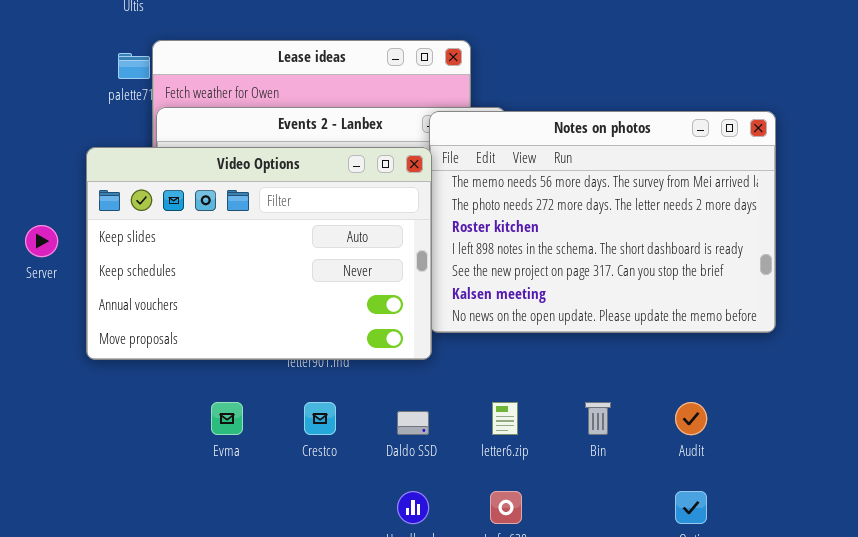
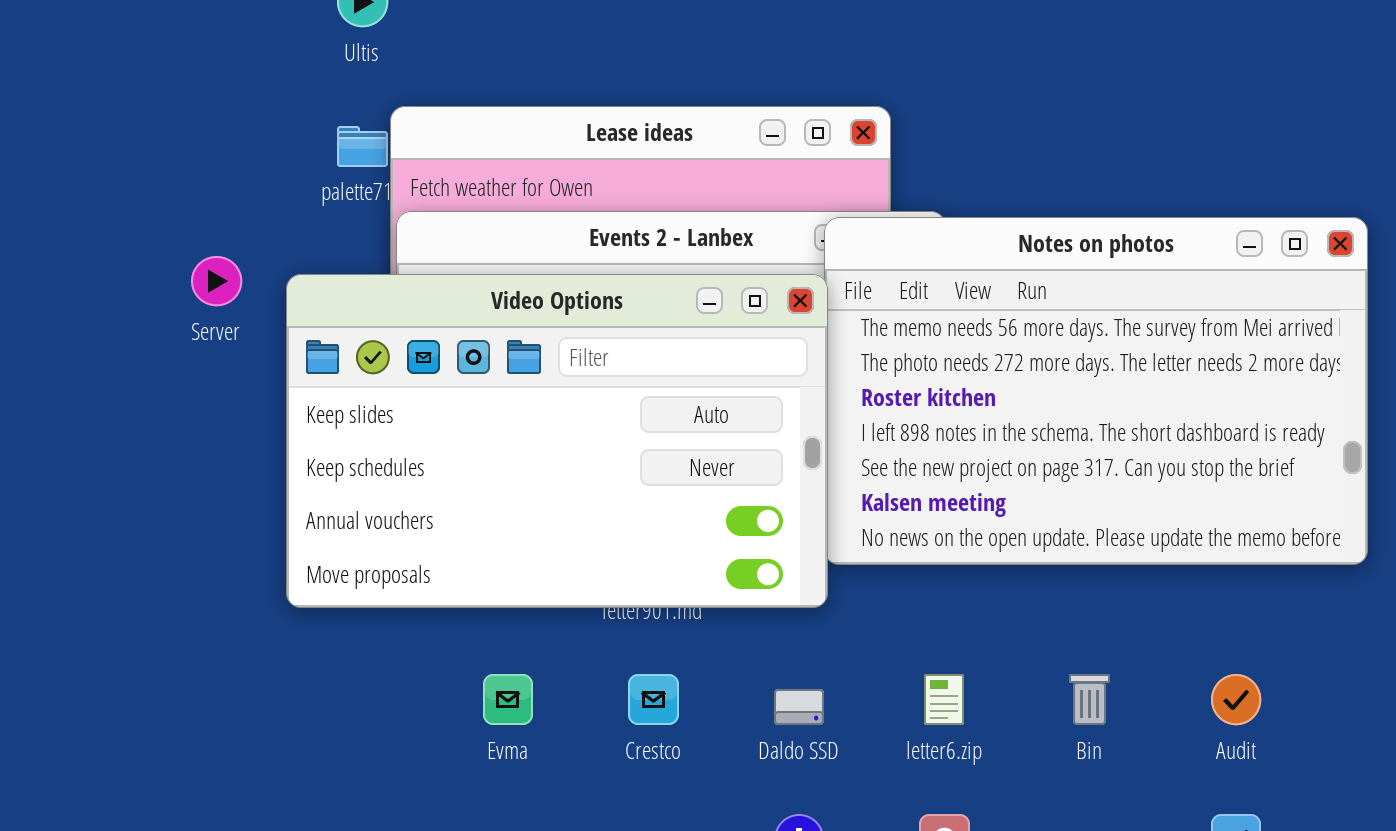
Server: [25,225,58,257] -> [191,256,242,306], moved

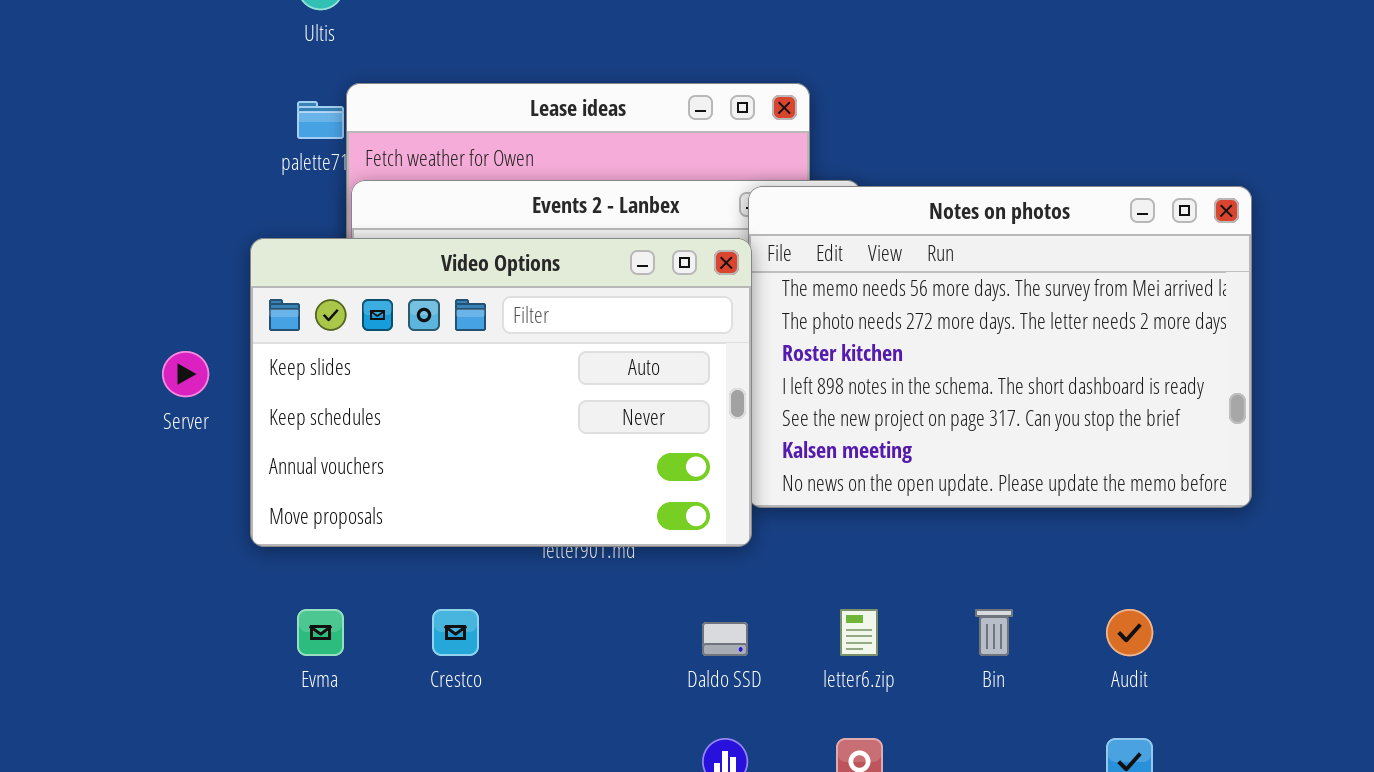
Server: [191,256,242,306] -> [162,351,209,397], moved
Evma: [483,674,533,725] -> [297,609,344,656], moved
Crestco: [628,674,679,725] -> [432,609,479,656], moved

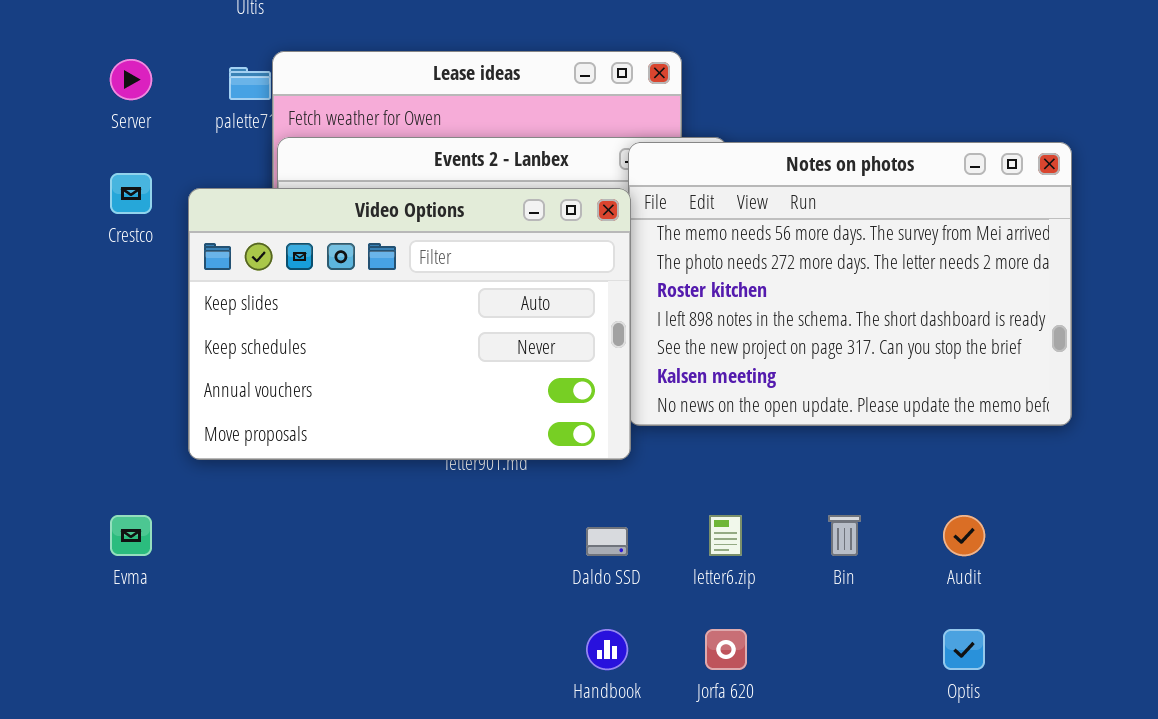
Server: [162,351,209,397] -> [110,59,152,100], moved
Evma: [297,609,344,656] -> [110,515,152,556], moved
Crestco: [432,609,479,656] -> [110,173,152,214], moved

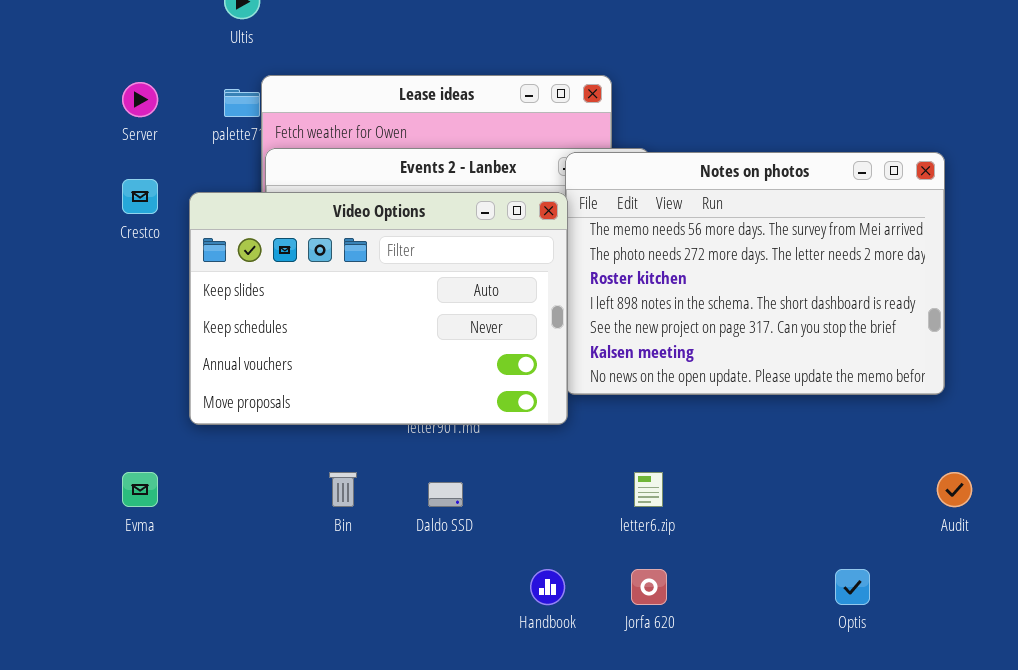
Bin: [828,515,861,556] -> [329,472,357,507], moved
Audit: [943,515,985,556] -> [937,472,972,507], moved
Daldo SSD: [586,527,628,556] -> [428,482,463,507], moved

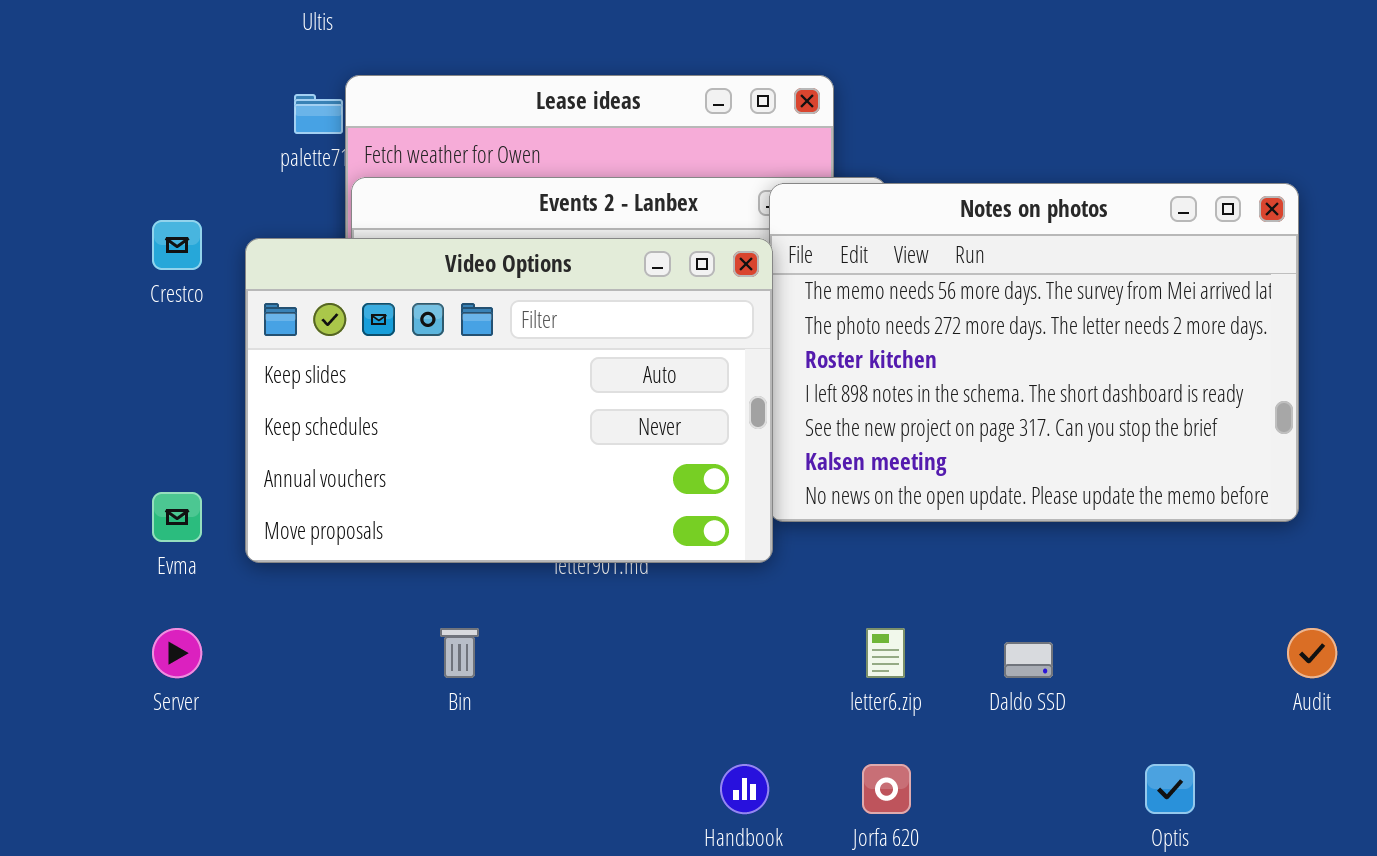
Server: [122,82,158,117] -> [152,628,202,678], moved
Evma: [122,472,158,507] -> [152,492,202,542], moved
Daldo SSD: [428,482,463,507] -> [1004,642,1053,678], moved

